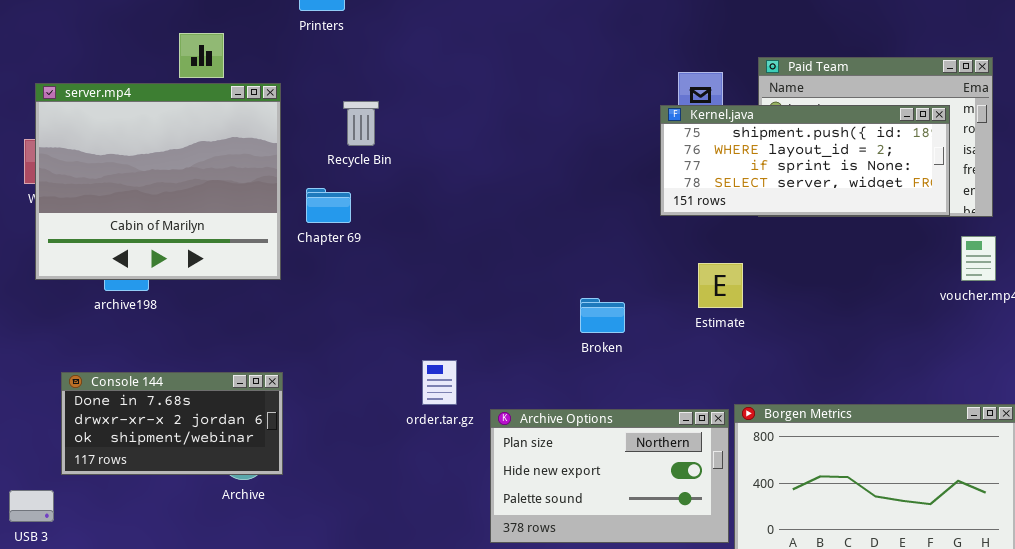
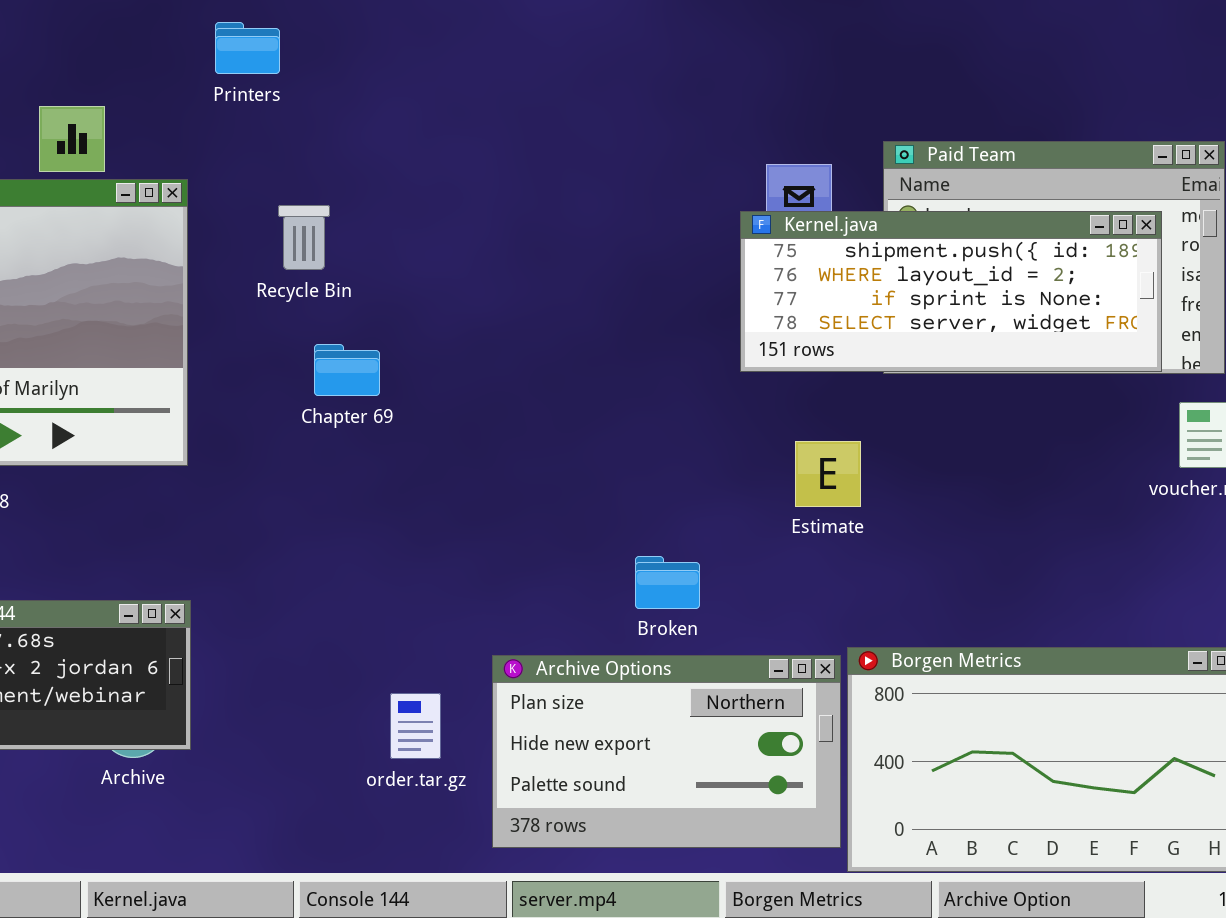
Chapter 69: [306,188,351,223] -> [314,344,380,396], moved
Broken: [580,298,625,333] -> [635,556,700,609], moved
order.tar.gz: [422,360,457,405] -> [390,693,441,759], moved

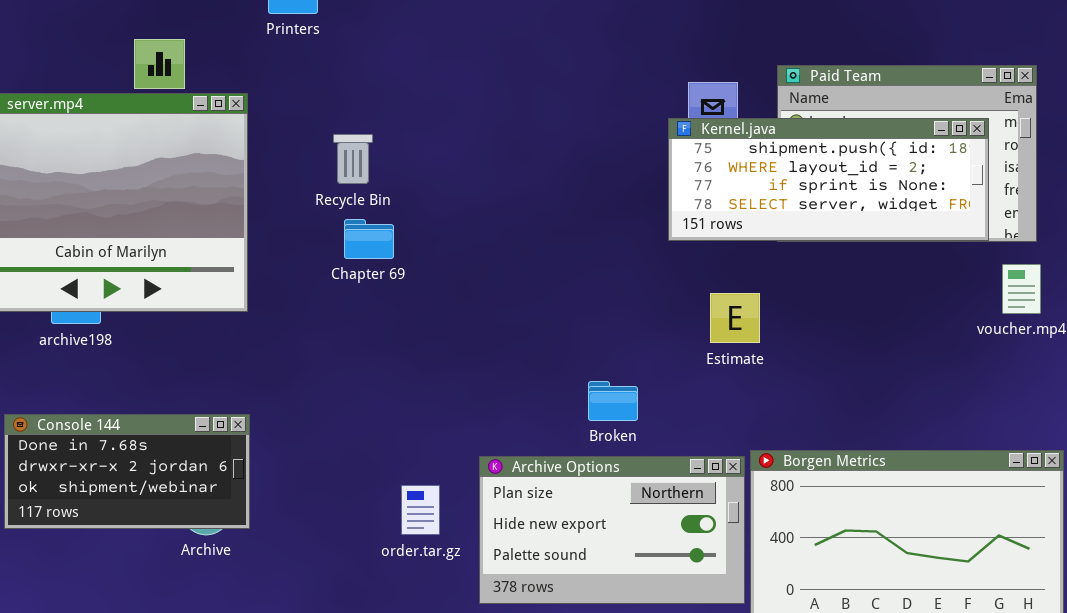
Recycle Bin: [278,205,330,270] -> [333,134,373,184], moved

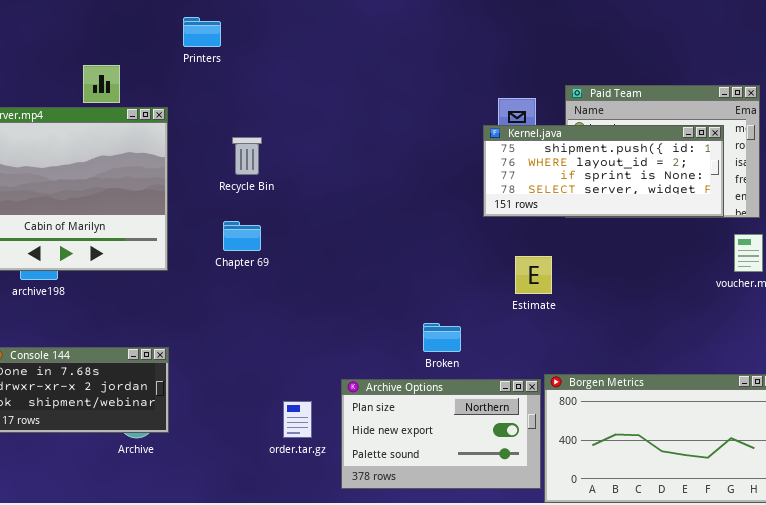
Chapter 69: [344,219,394,259] -> [223,221,261,251], moved

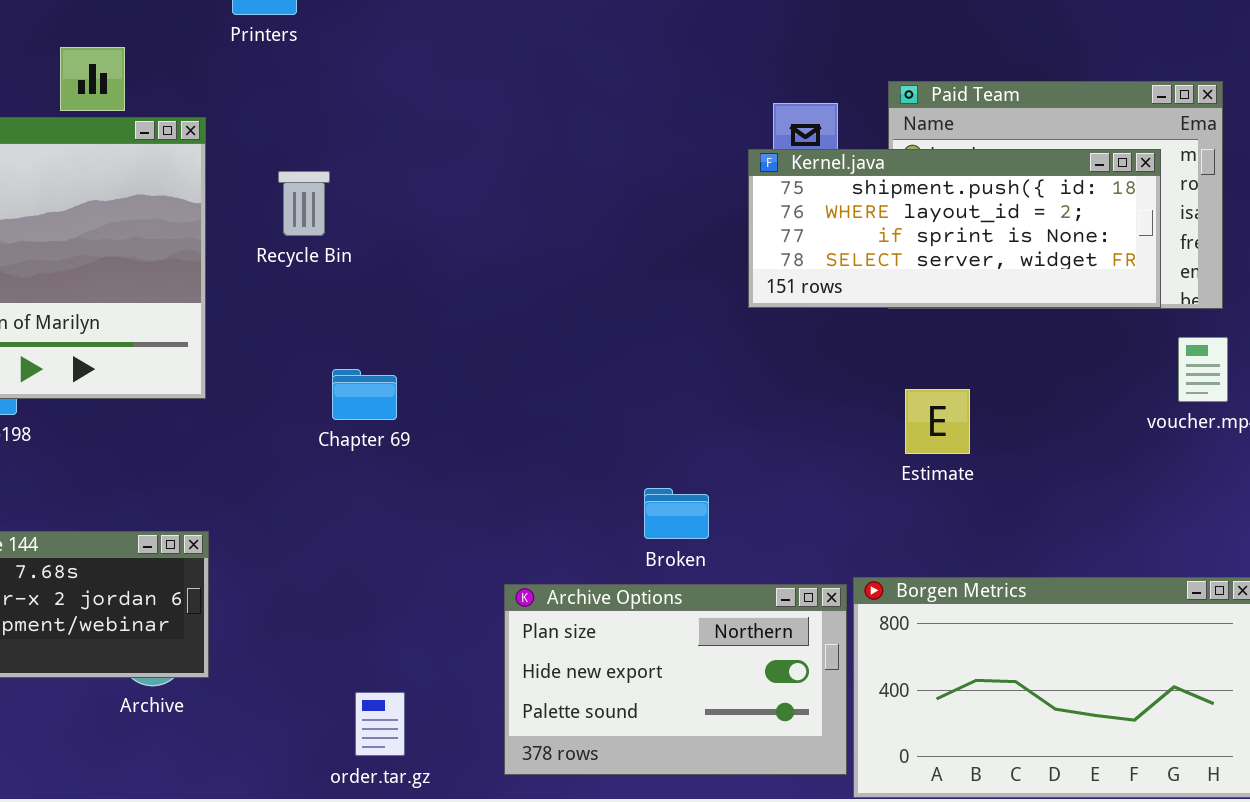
Recycle Bin: [232,137,262,175] -> [278,171,330,236], moved
Chapter 69: [223,221,261,251] -> [332,369,397,420], moved
Estimate: [515,256,552,294] -> [905,389,970,454], moved
order.tar.gz: [283,401,312,438] -> [355,692,405,756], moved

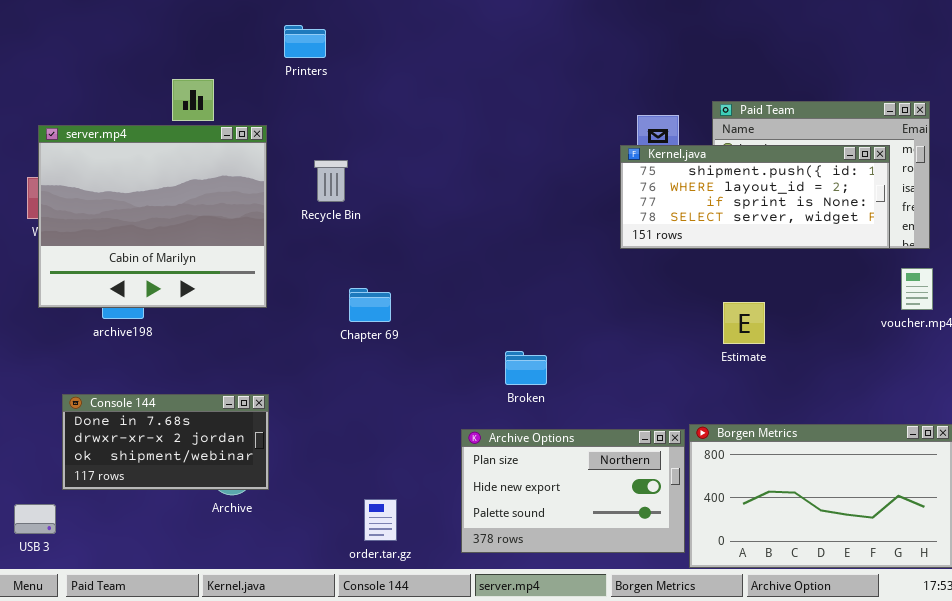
Broken: [644,488,709,539] -> [505,351,547,385], moved

